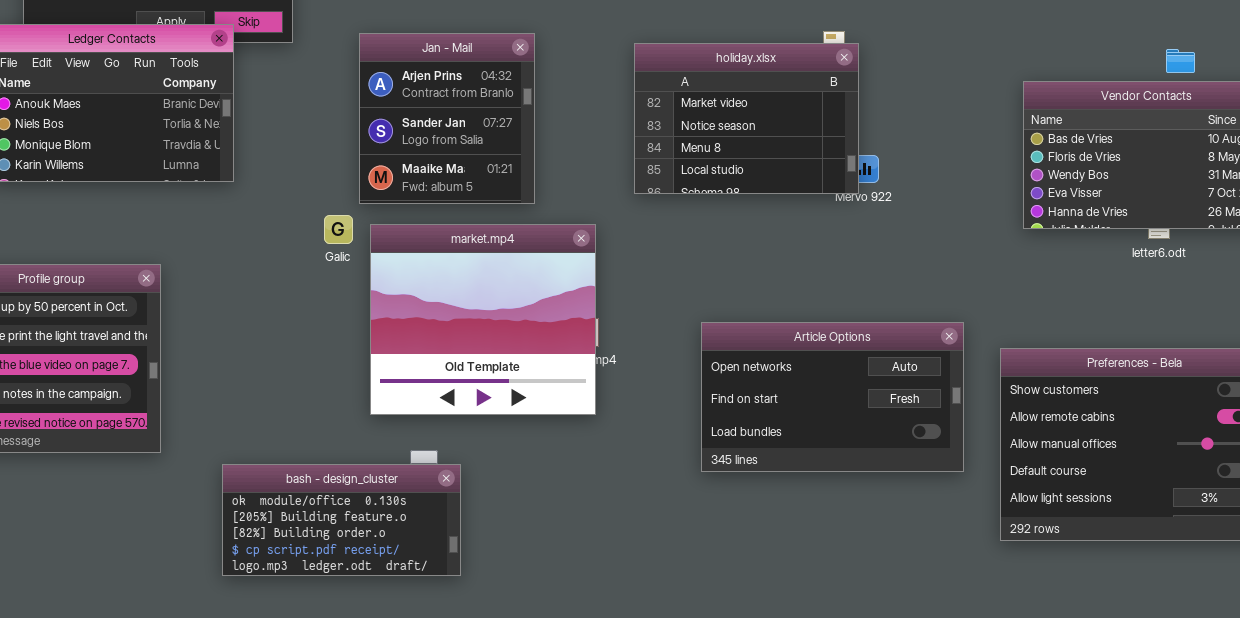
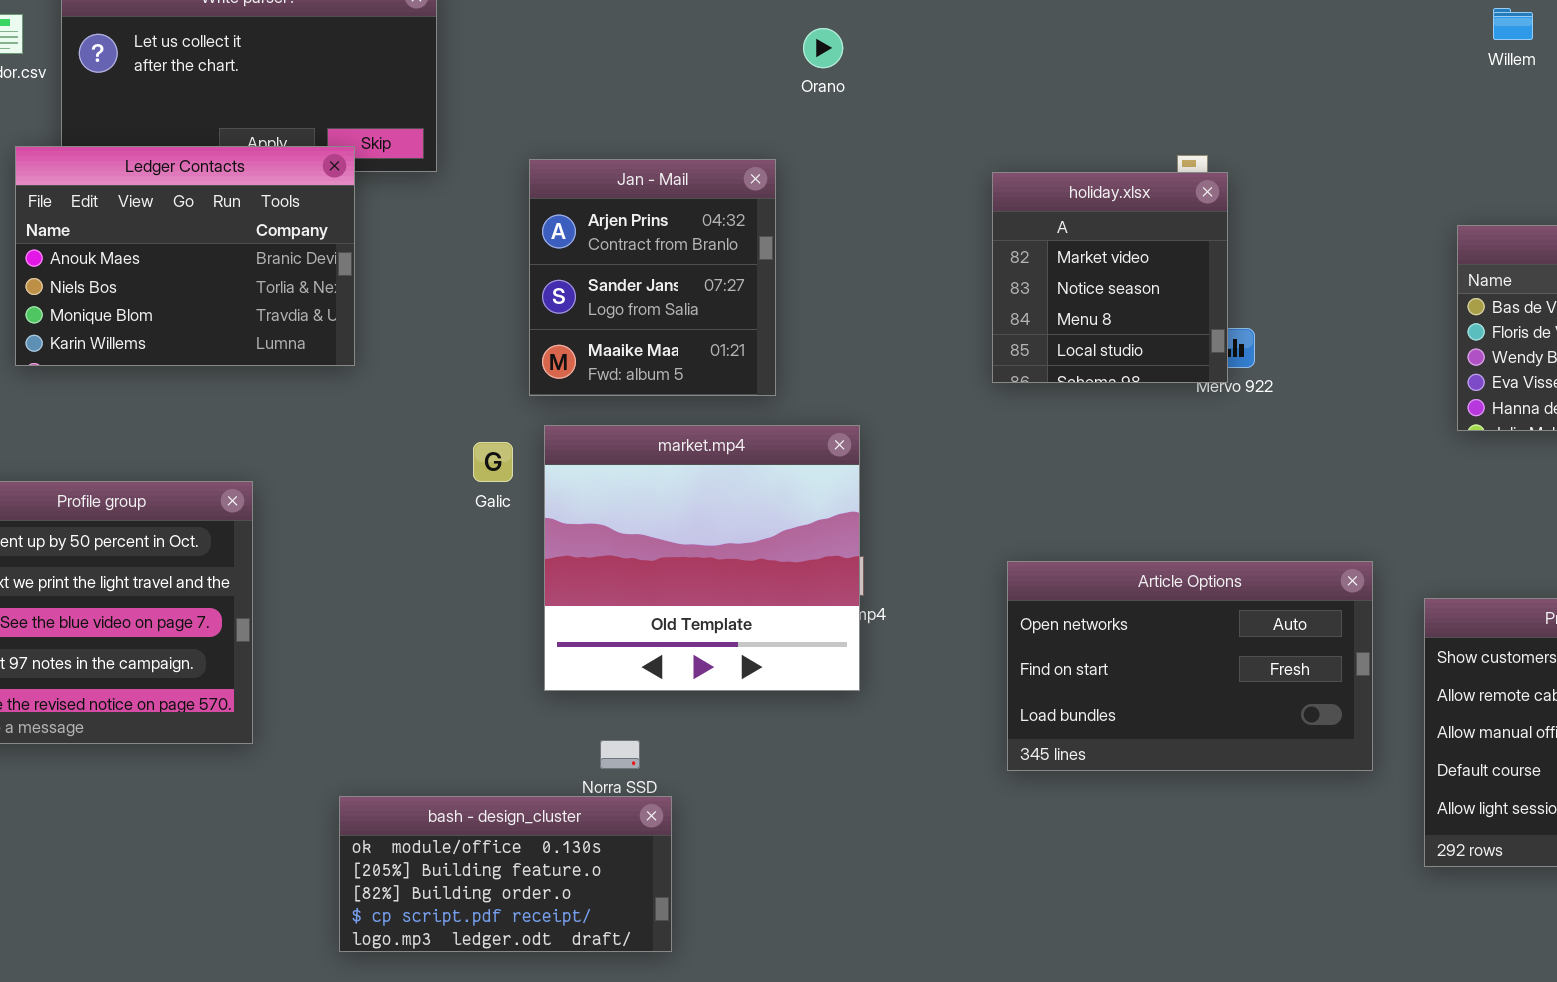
holiday.xlsx: [634,43,859,194] -> [992,172,1228,383], resized
Galic: [324,215,353,244] -> [473,442,513,482], moved
bash - design_cluster: [222,464,461,576] -> [339,796,672,952], moved

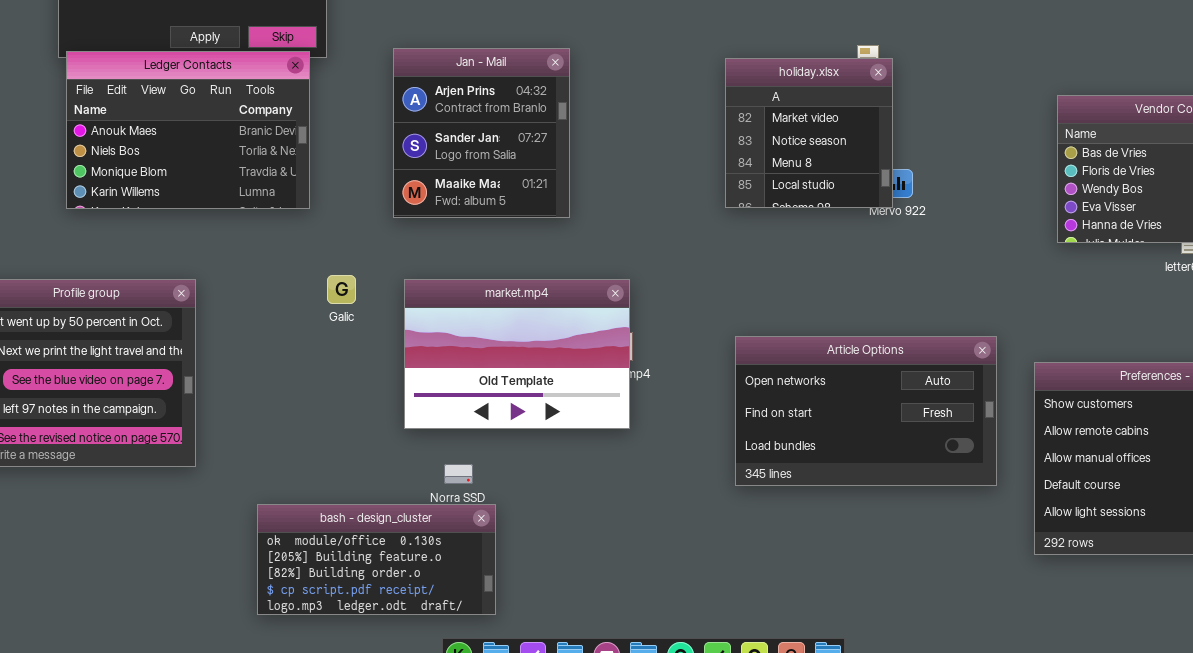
Ledger Contacts: [15,146,355,366] -> [66,51,310,209], moved
market.mp4: [544,425,860,691] -> [404,279,630,429], resized
Galic: [473,442,513,482] -> [327,275,356,304], moved

